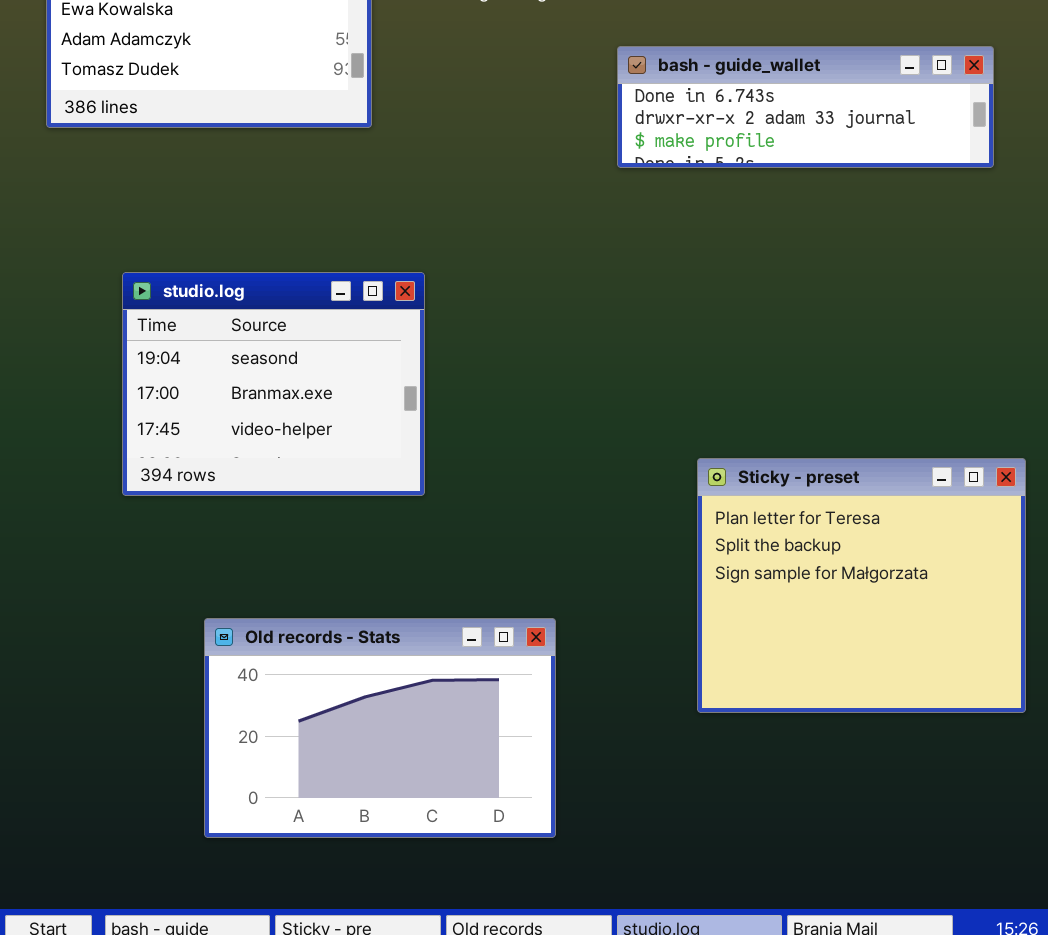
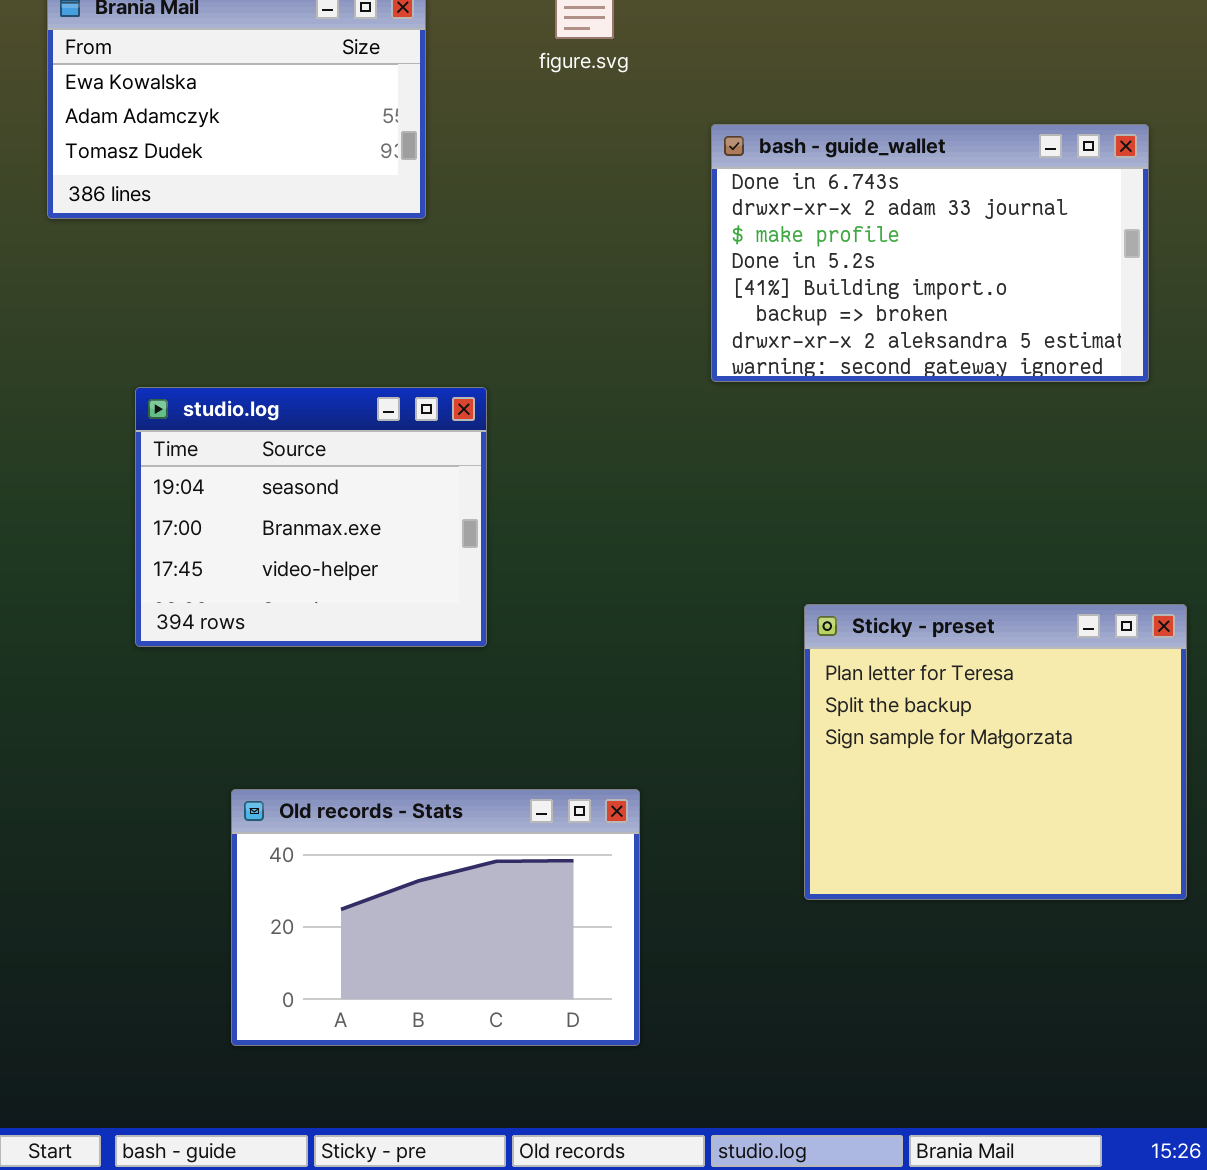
bash - guide_wallet: [617,46,994,168] -> [711,124,1149,382], resized

